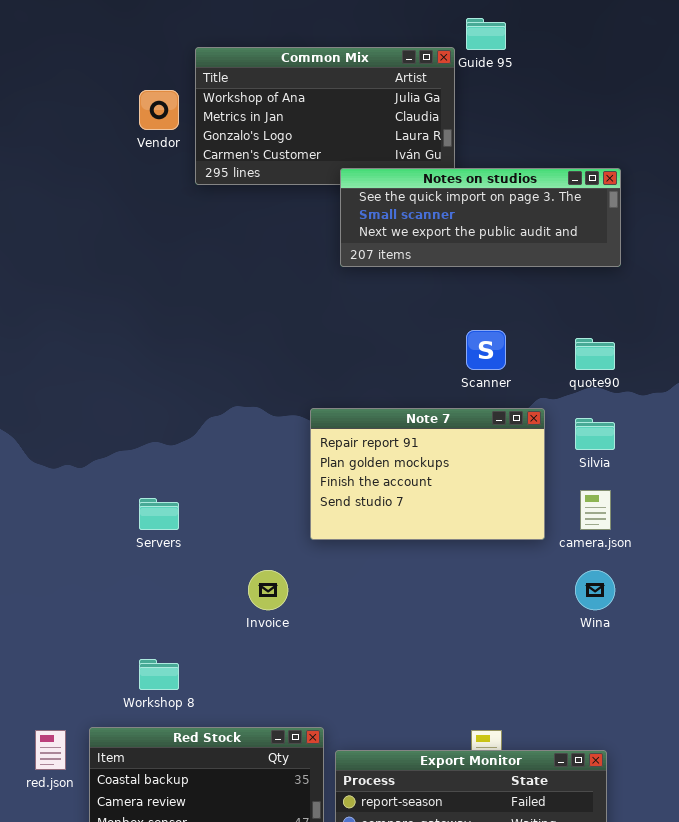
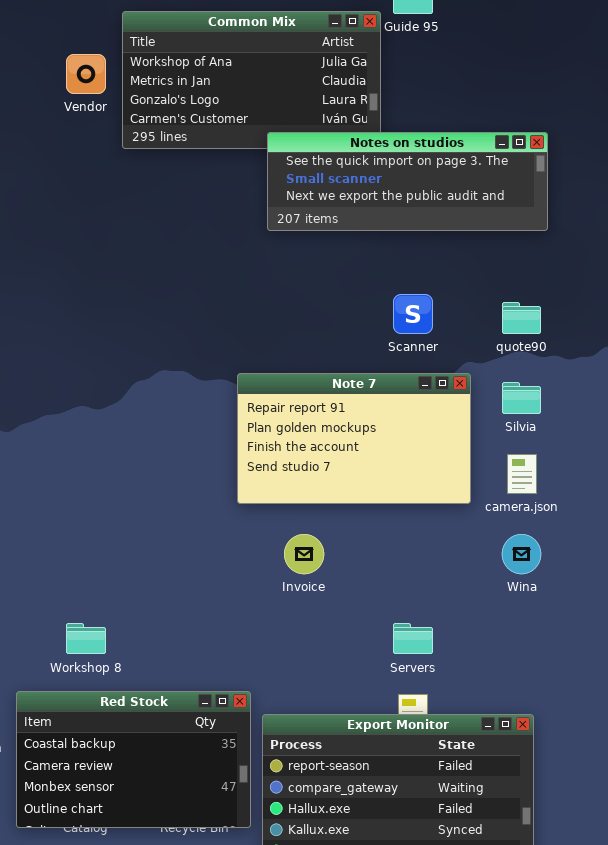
Servers: [139,498,179,530] -> [393,623,433,654], moved
Invoice: [248,570,288,610] -> [284,534,324,574], moved

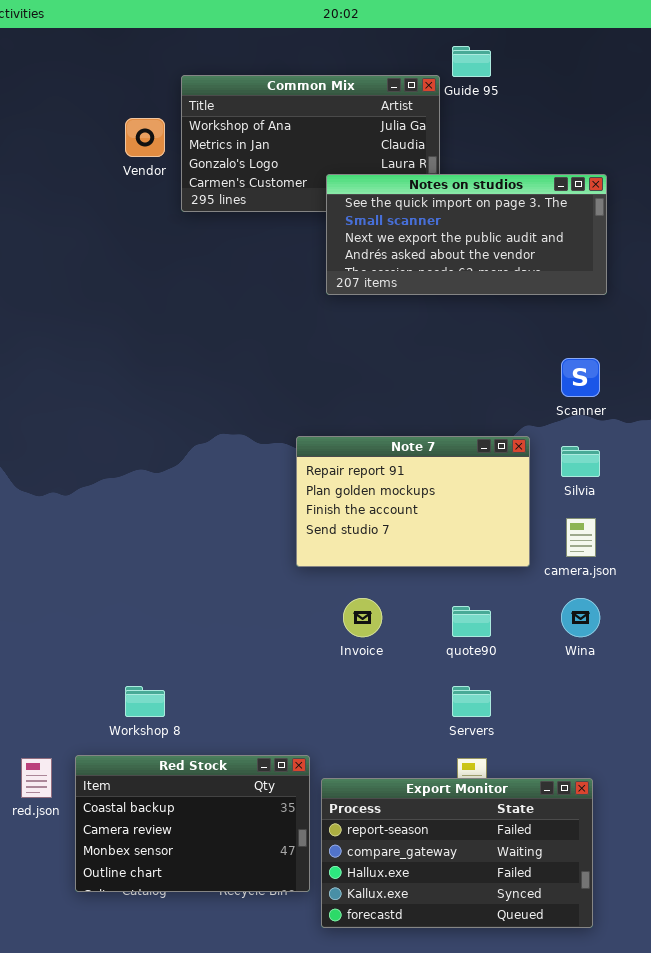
Notes on studios: [267,132,548,231] -> [326,174,607,295], resized
Scanner: [393,294,433,334] -> [561,358,600,397], moved
quote90: [502,302,541,334] -> [452,606,491,637], moved

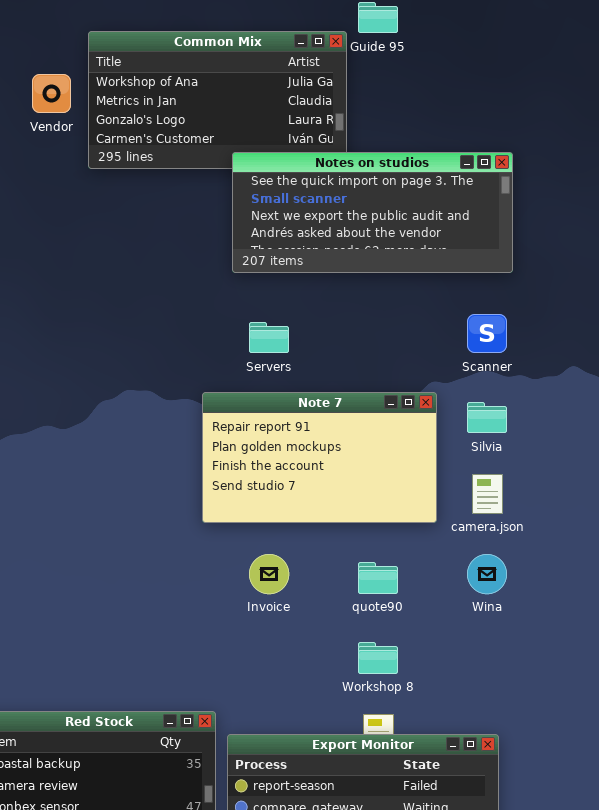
Notes on studios: [326,174,607,295] -> [232,152,513,273], moved
Workshop 8: [125,686,165,717] -> [358,642,398,674], moved
Servers: [452,686,491,717] -> [249,322,289,353], moved

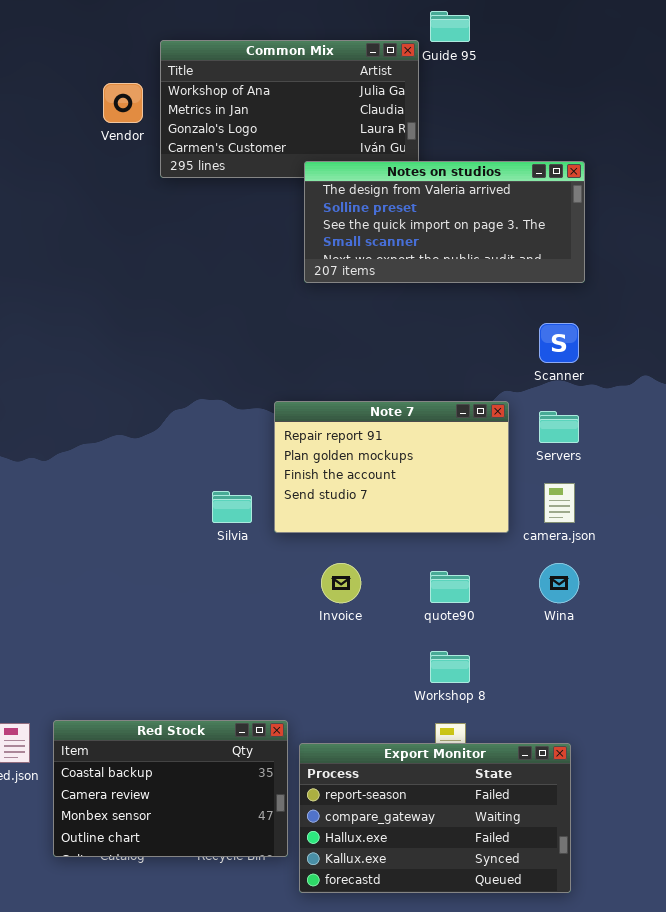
Notes on studios: [232,152,513,273] -> [304,161,585,283], scrolled up 2 rows
Servers: [249,322,289,353] -> [539,411,579,443], moved
Silvia: [467,402,507,433] -> [212,491,252,523], moved

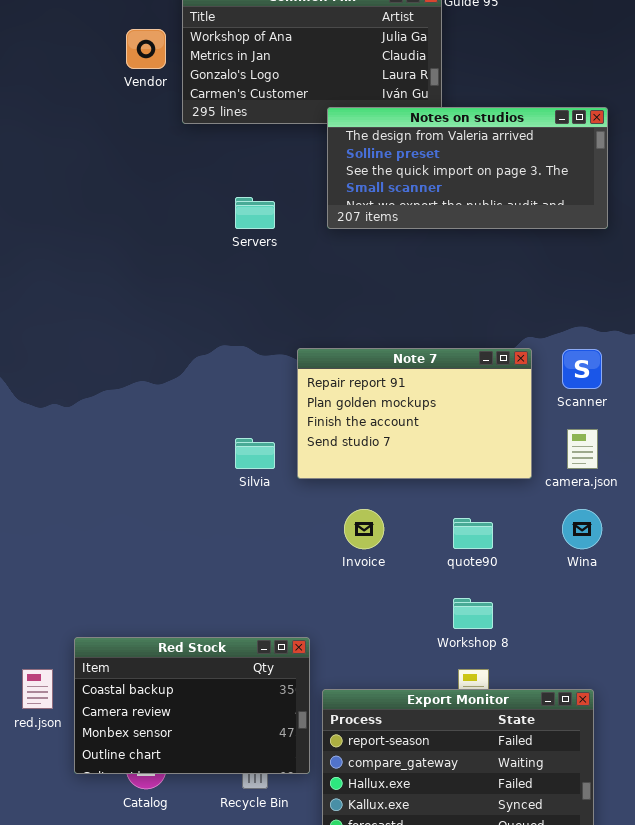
Scanner: [539,323,579,363] -> [562,349,602,389], moved
Servers: [539,411,579,443] -> [235,197,275,229], moved
Red Stock: [53,720,288,857] -> [74,637,310,774], moved

